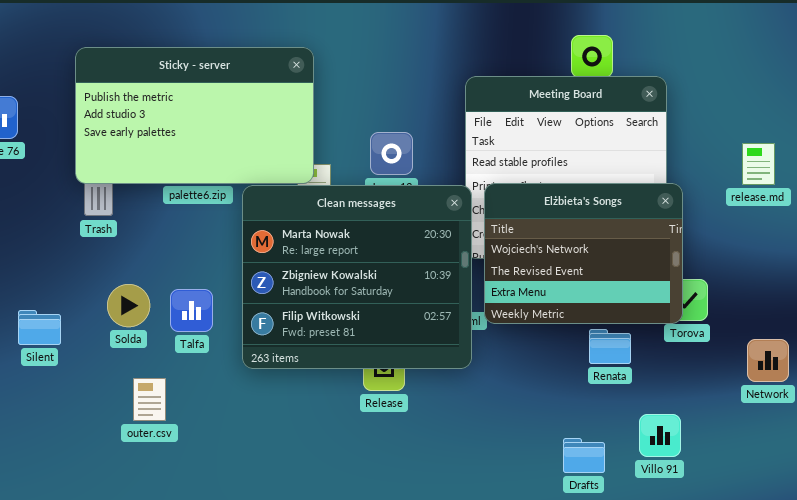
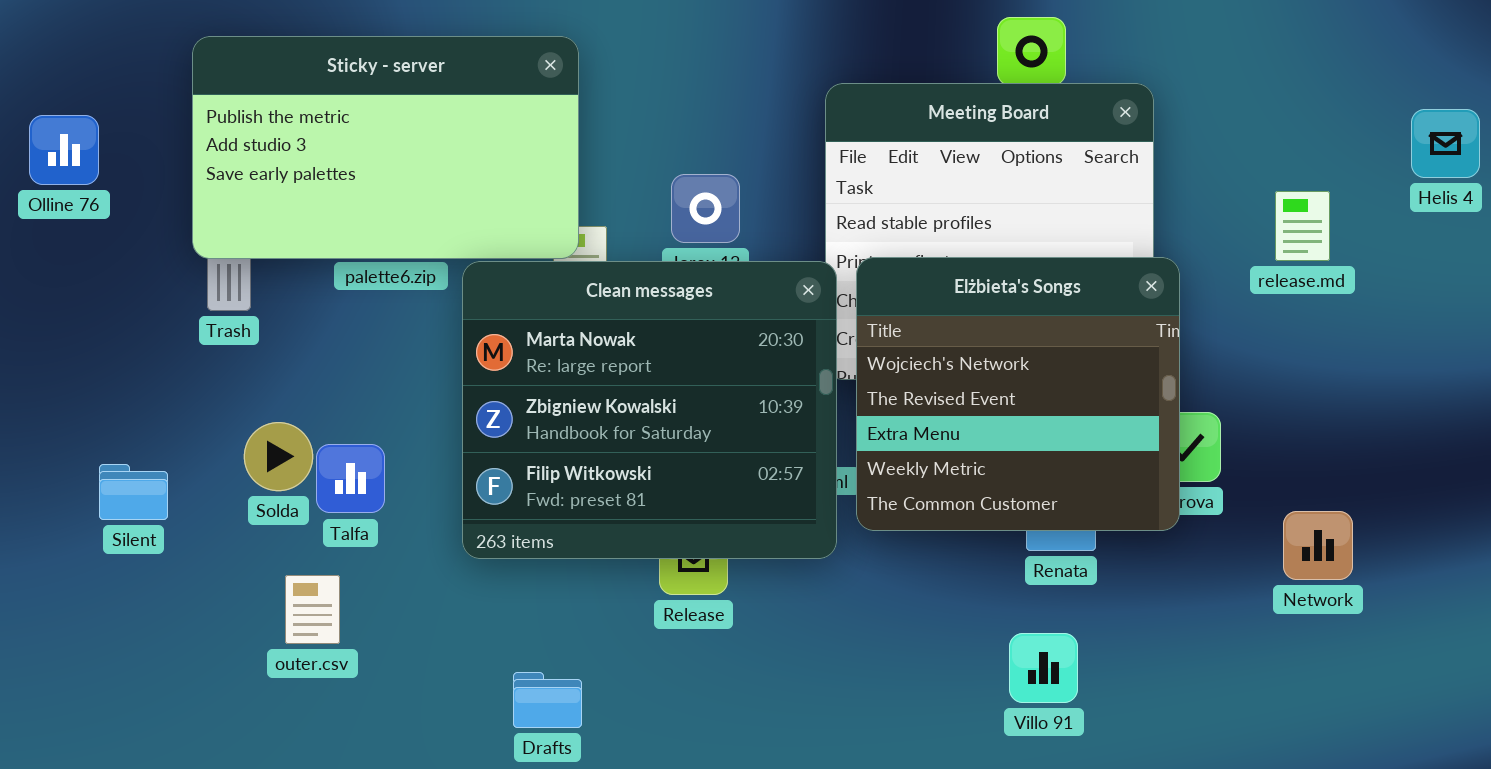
Elżbieta's Songs: [484,183,683,324] -> [856,257,1180,531], resized
Talfa: [170,289,213,332] -> [316,444,385,513], moved
Villo 91: [639,414,681,457] -> [1009,633,1078,703], moved
Drafts: [563,438,605,473] -> [513,672,582,728], moved

